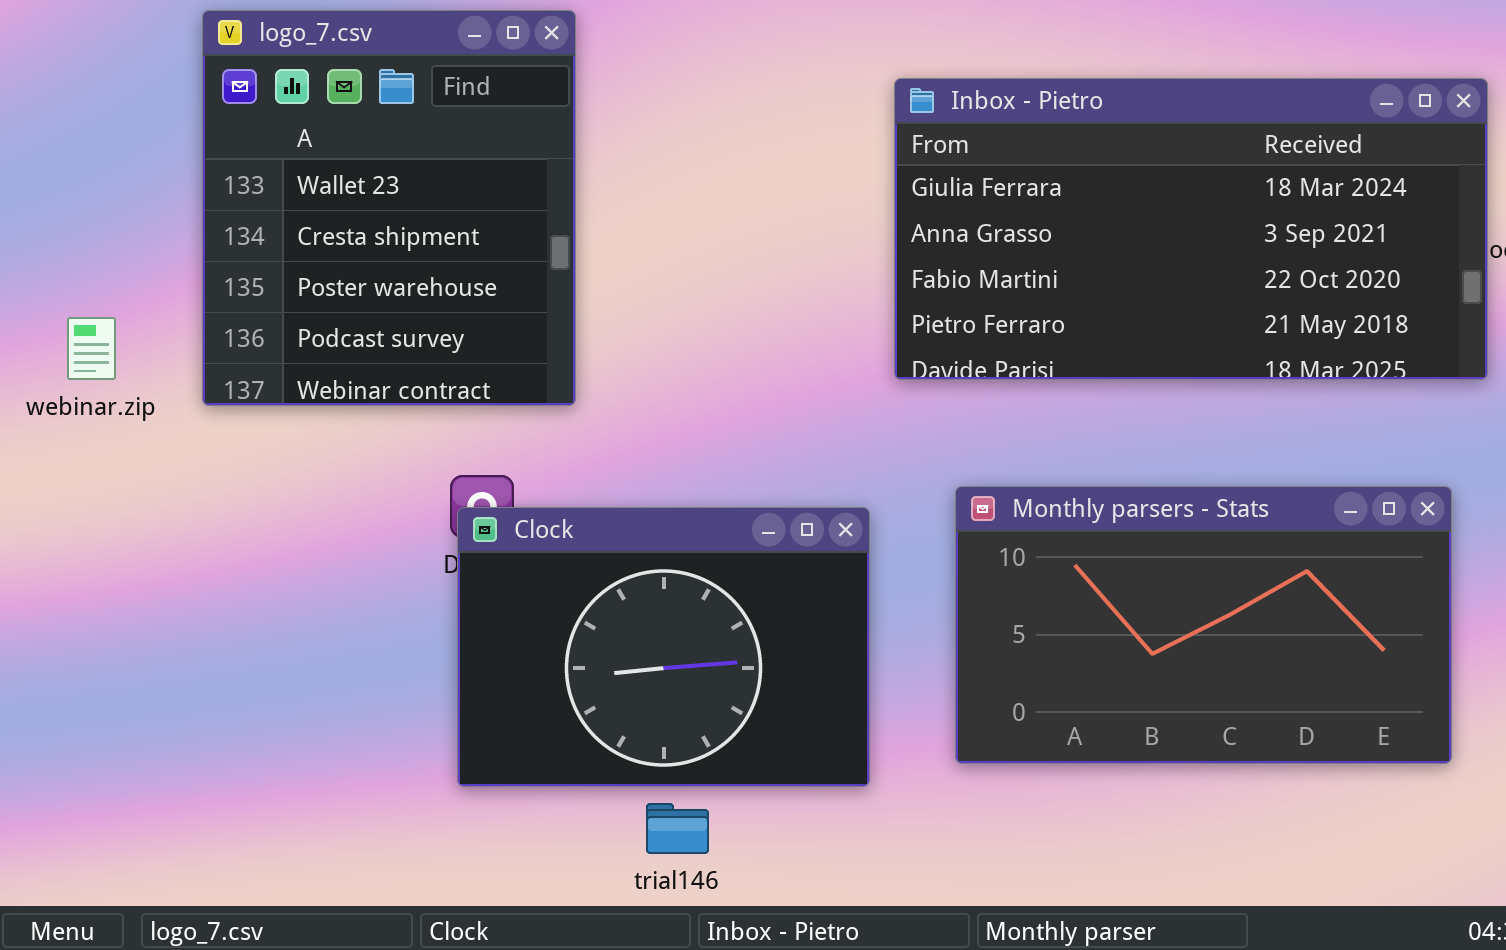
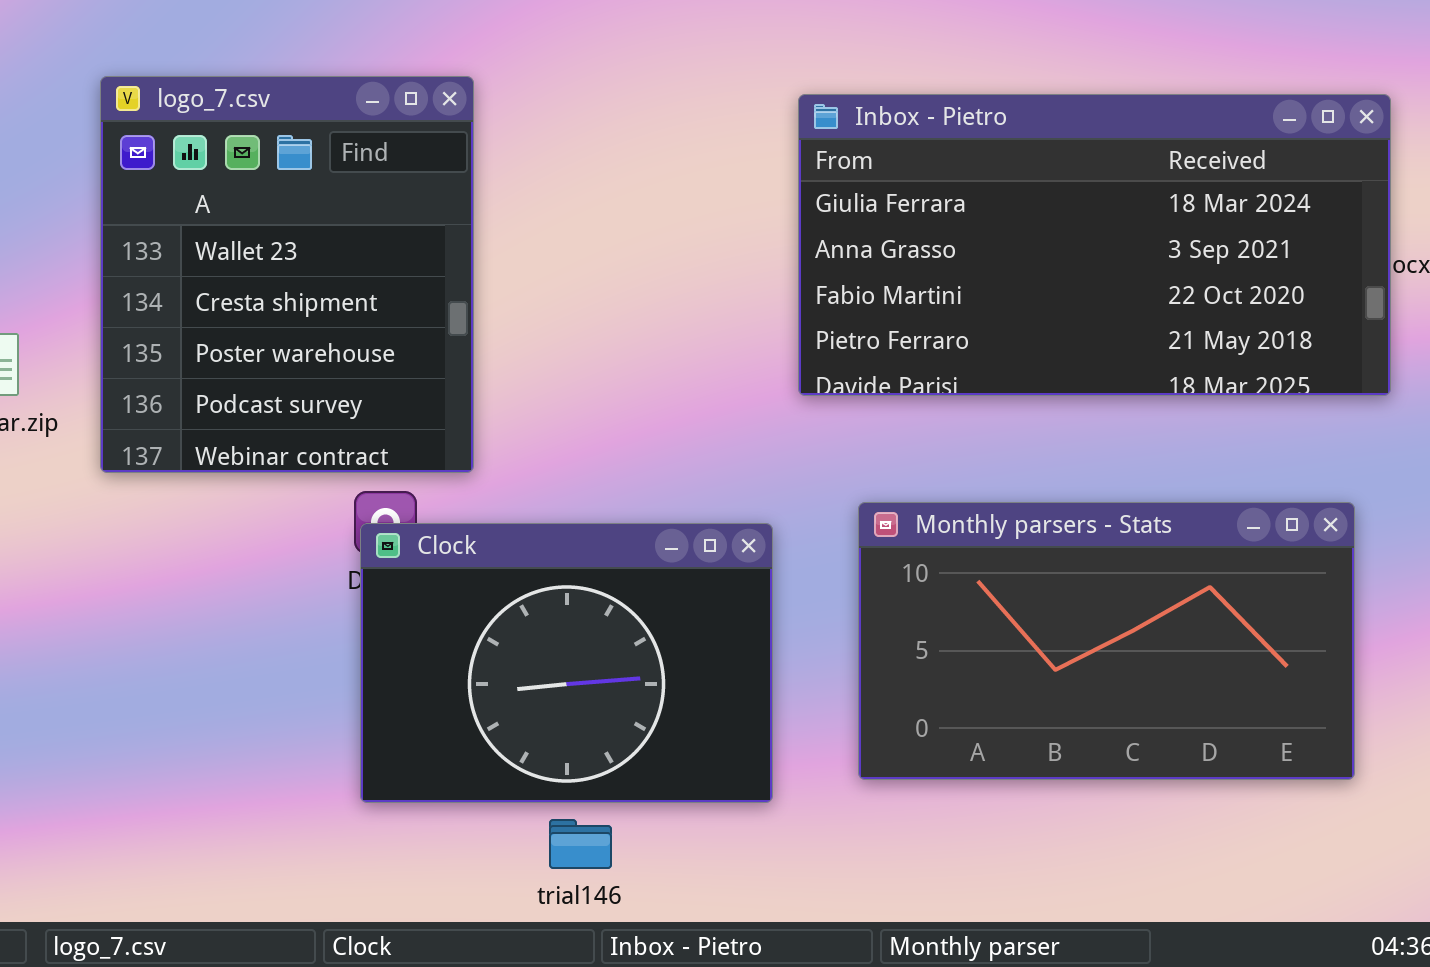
logo_7.csv: [202,10,576,406] -> [100,76,474,473], moved

